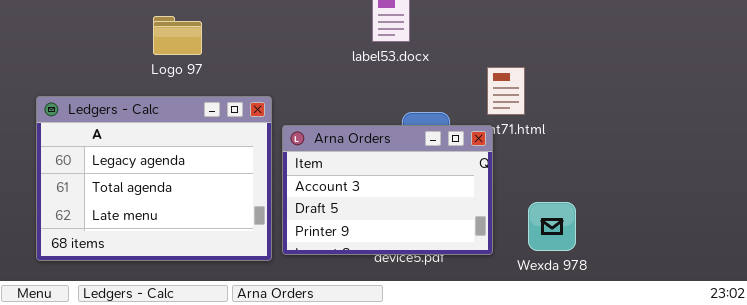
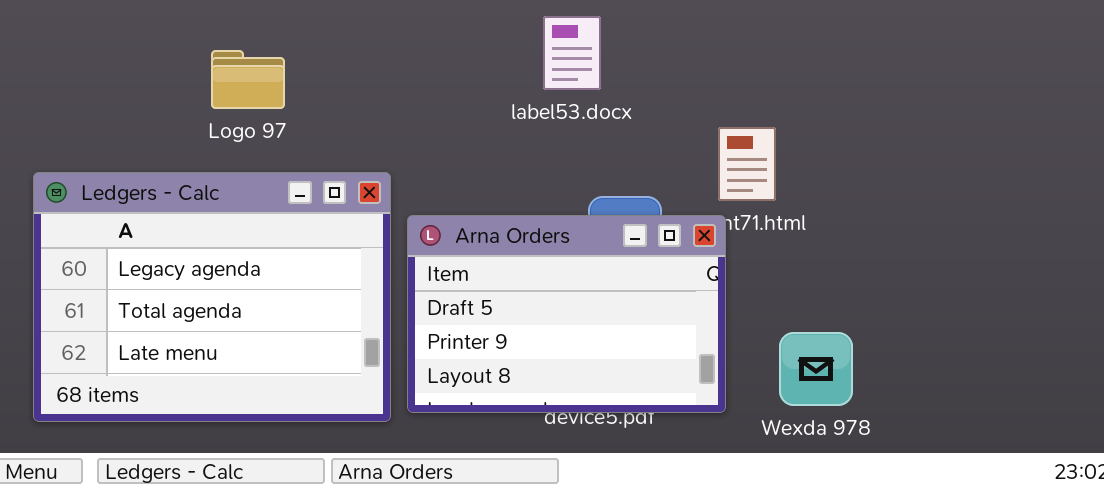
Arna Orders: [282,125,493,255] -> [407,215,726,413], scrolled down 1 row

